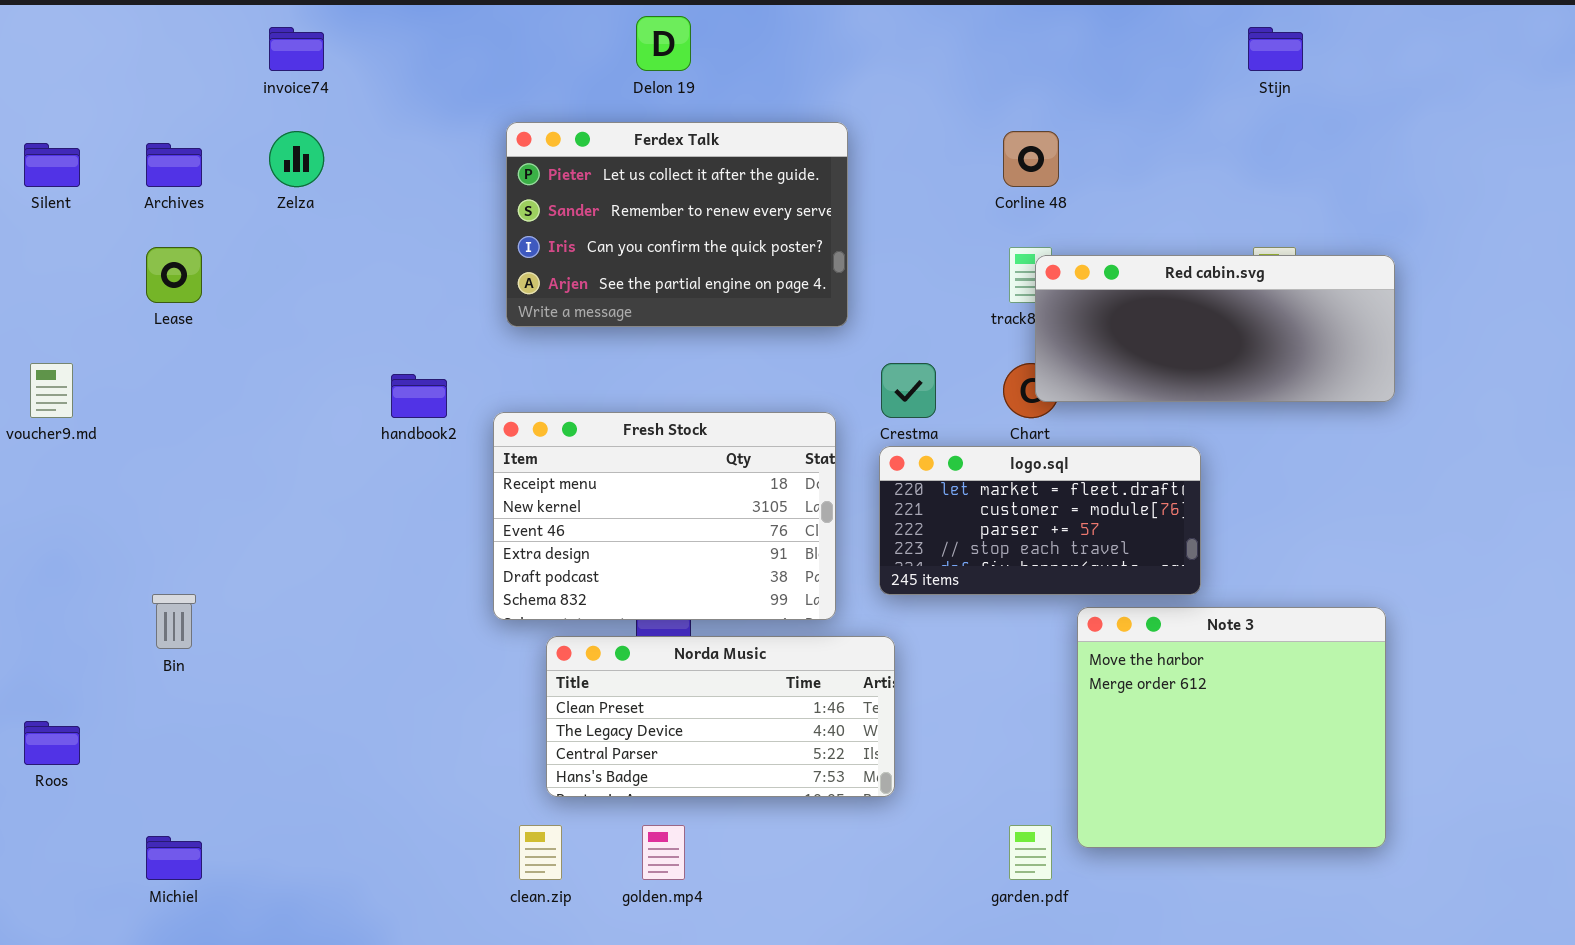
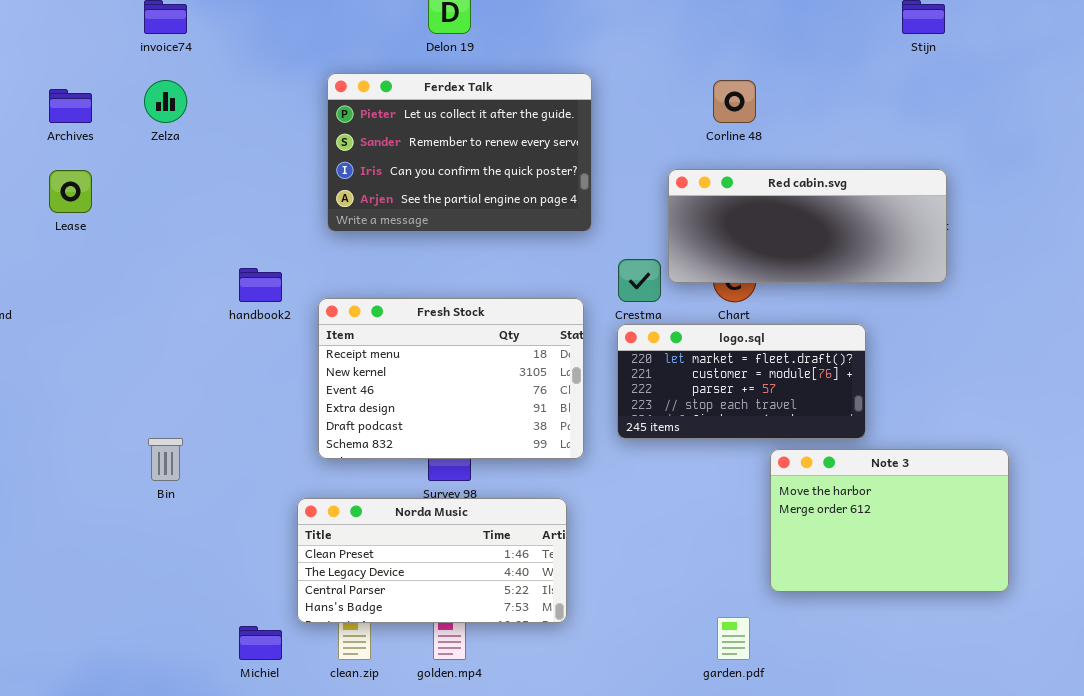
Red cabin.svg: [1035,255,1395,402] -> [668,169,947,283], moved
Bin: [152,594,196,649] -> [148,438,183,481], moved
Note 3: [1077,607,1386,848] -> [770,449,1009,592], resized
Norda Music: [546,636,895,797] -> [297,498,567,623], moved
Michiel: [146,836,202,880] -> [239,626,282,660], moved

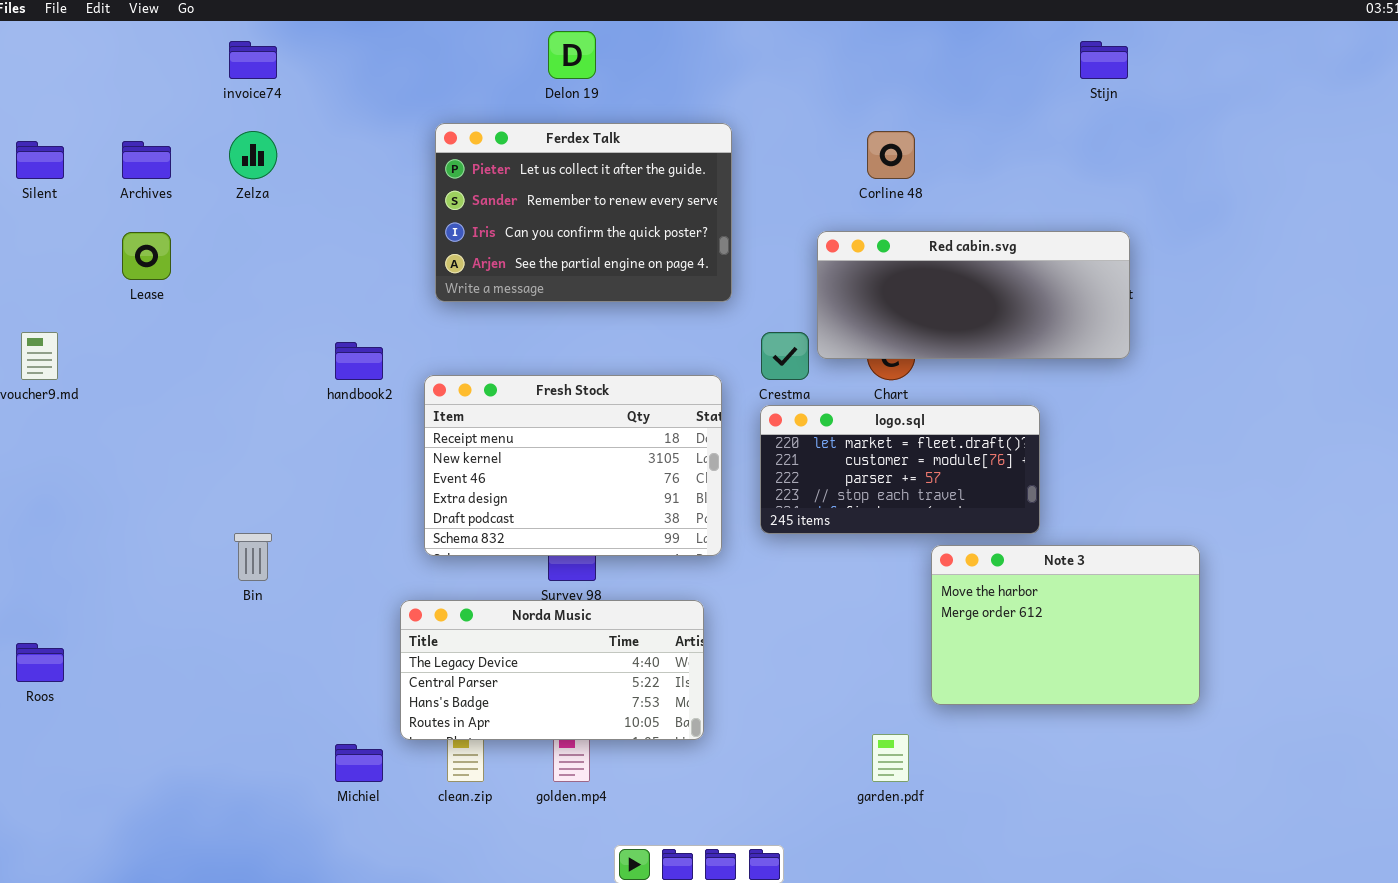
Norda Music: [297,498,567,623] -> [400,600,704,740], scrolled down 1 row

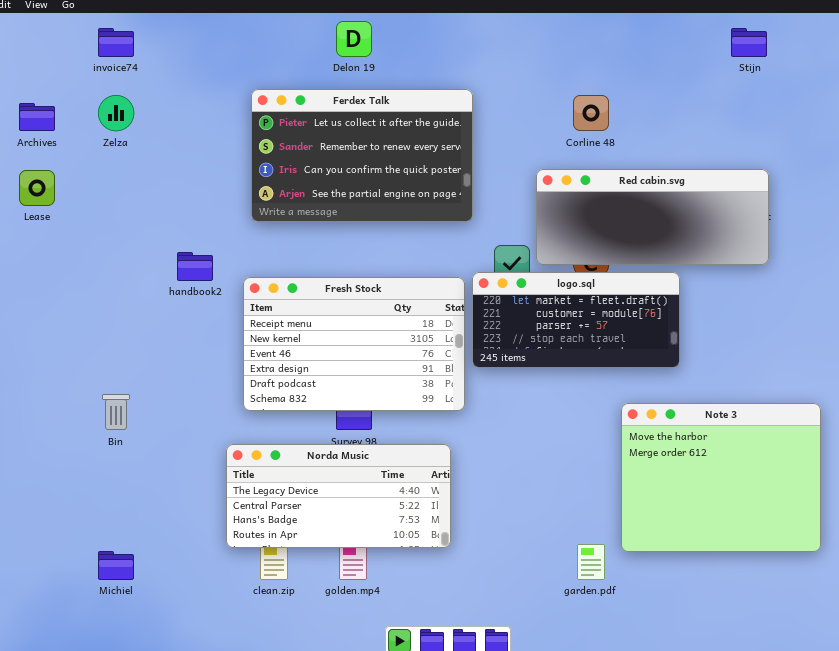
logo.sql: [760,405,1040,534] -> [472,272,680,368], moved
Note 3: [931,545,1200,705] -> [621,403,821,552], resized
Michiel: [335,744,383,782] -> [98,551,134,580], moved

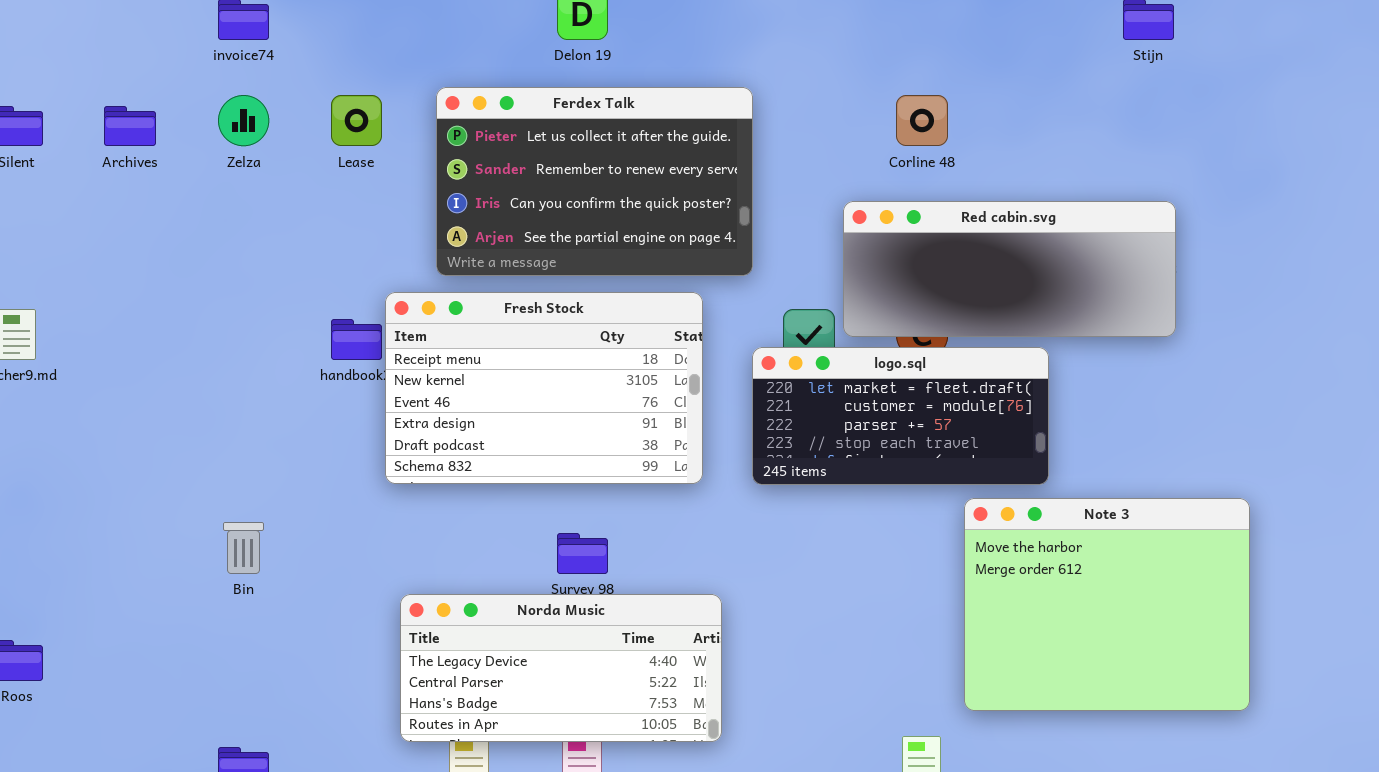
Lease: [19,170,55,206] -> [331,95,382,146], moved
Fresh Stock: [243,277,465,411] -> [385,292,703,484], moved
Note 3: [621,403,821,552] -> [964,498,1250,711], moved

